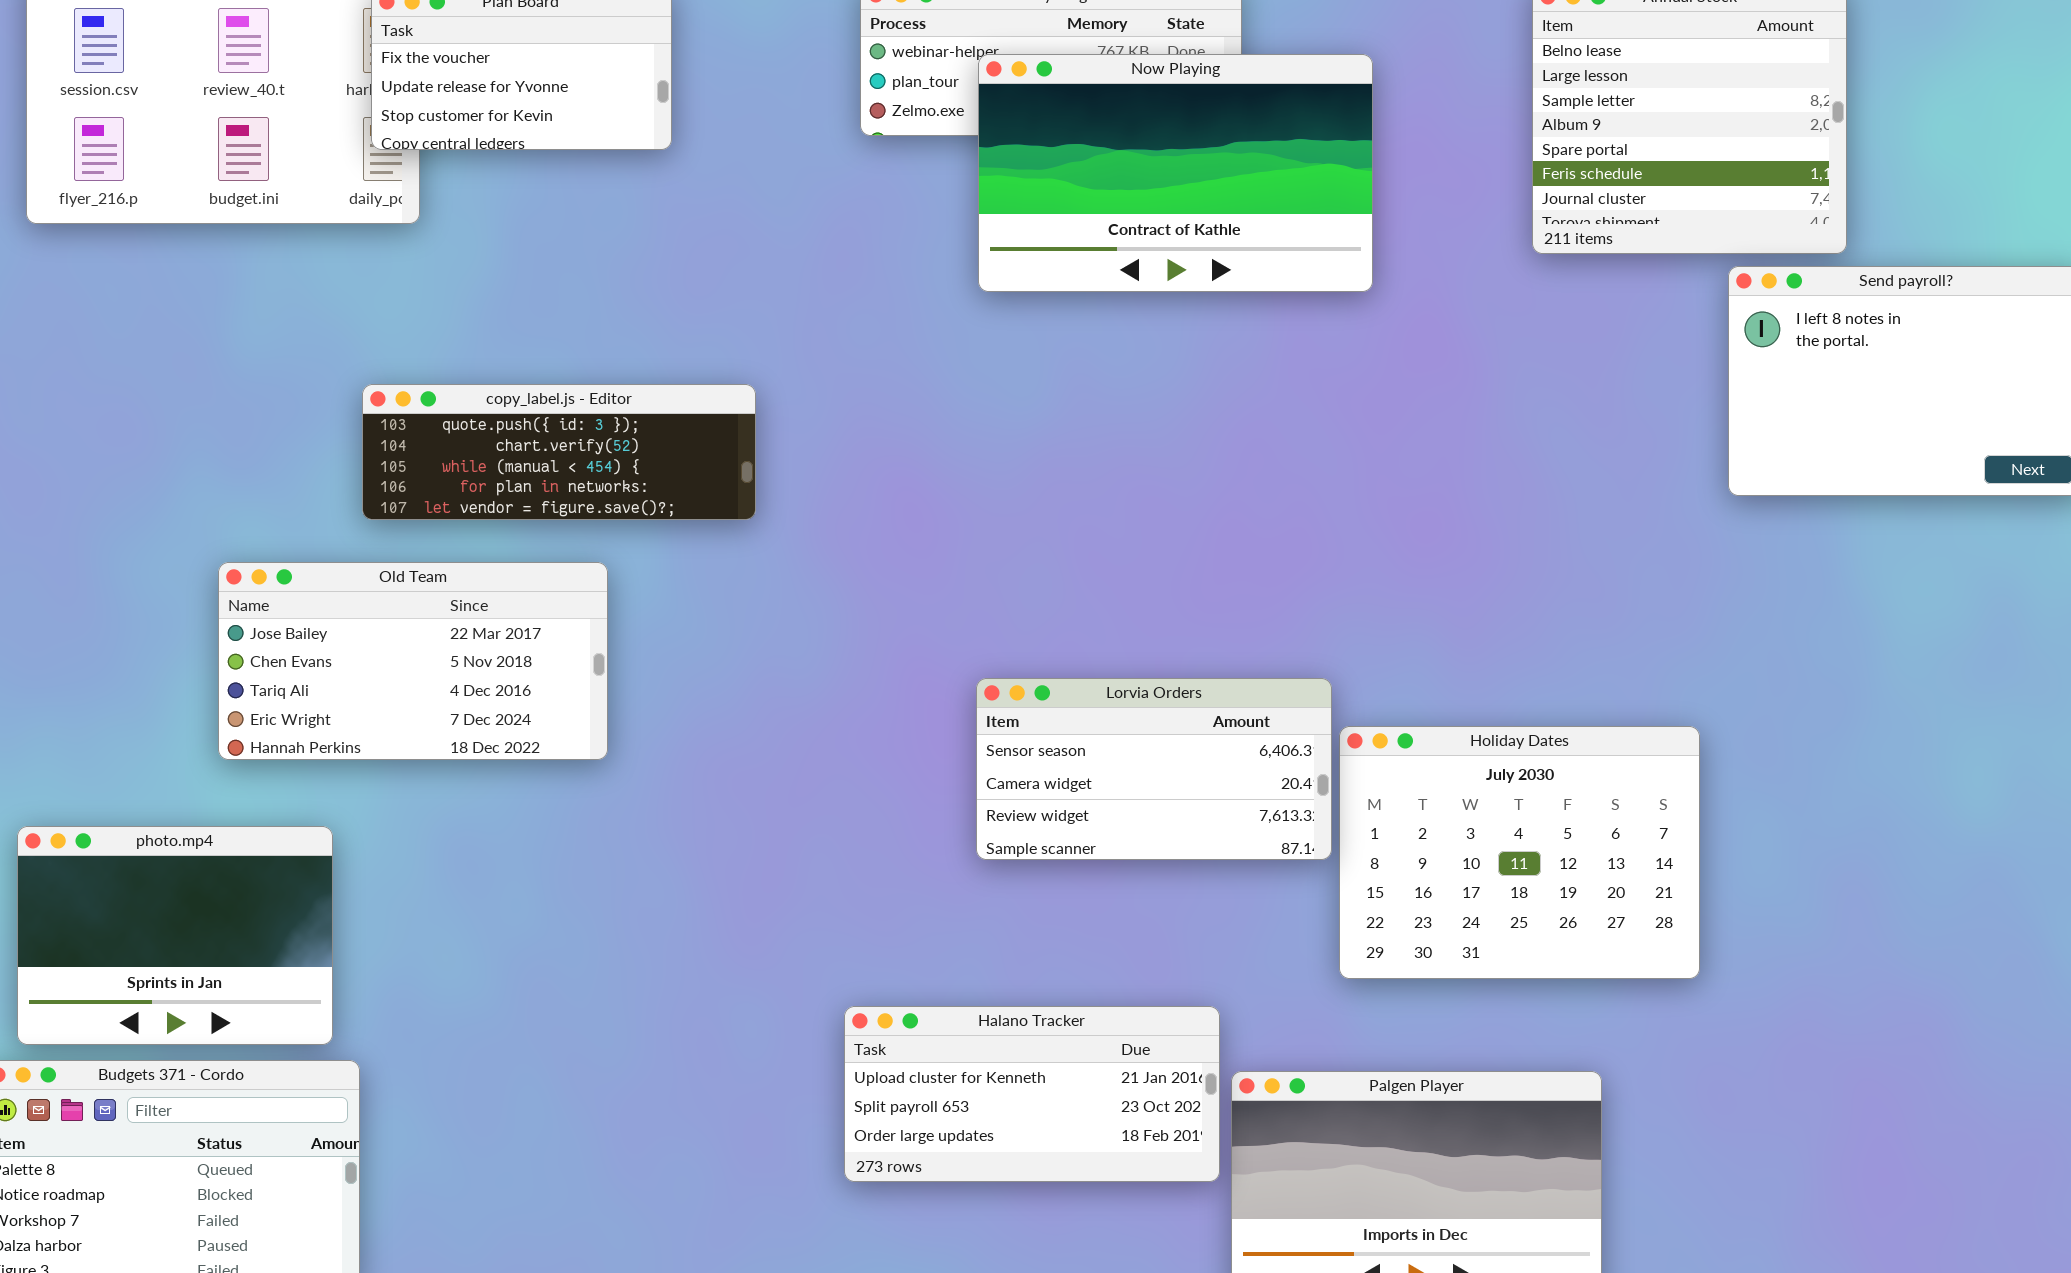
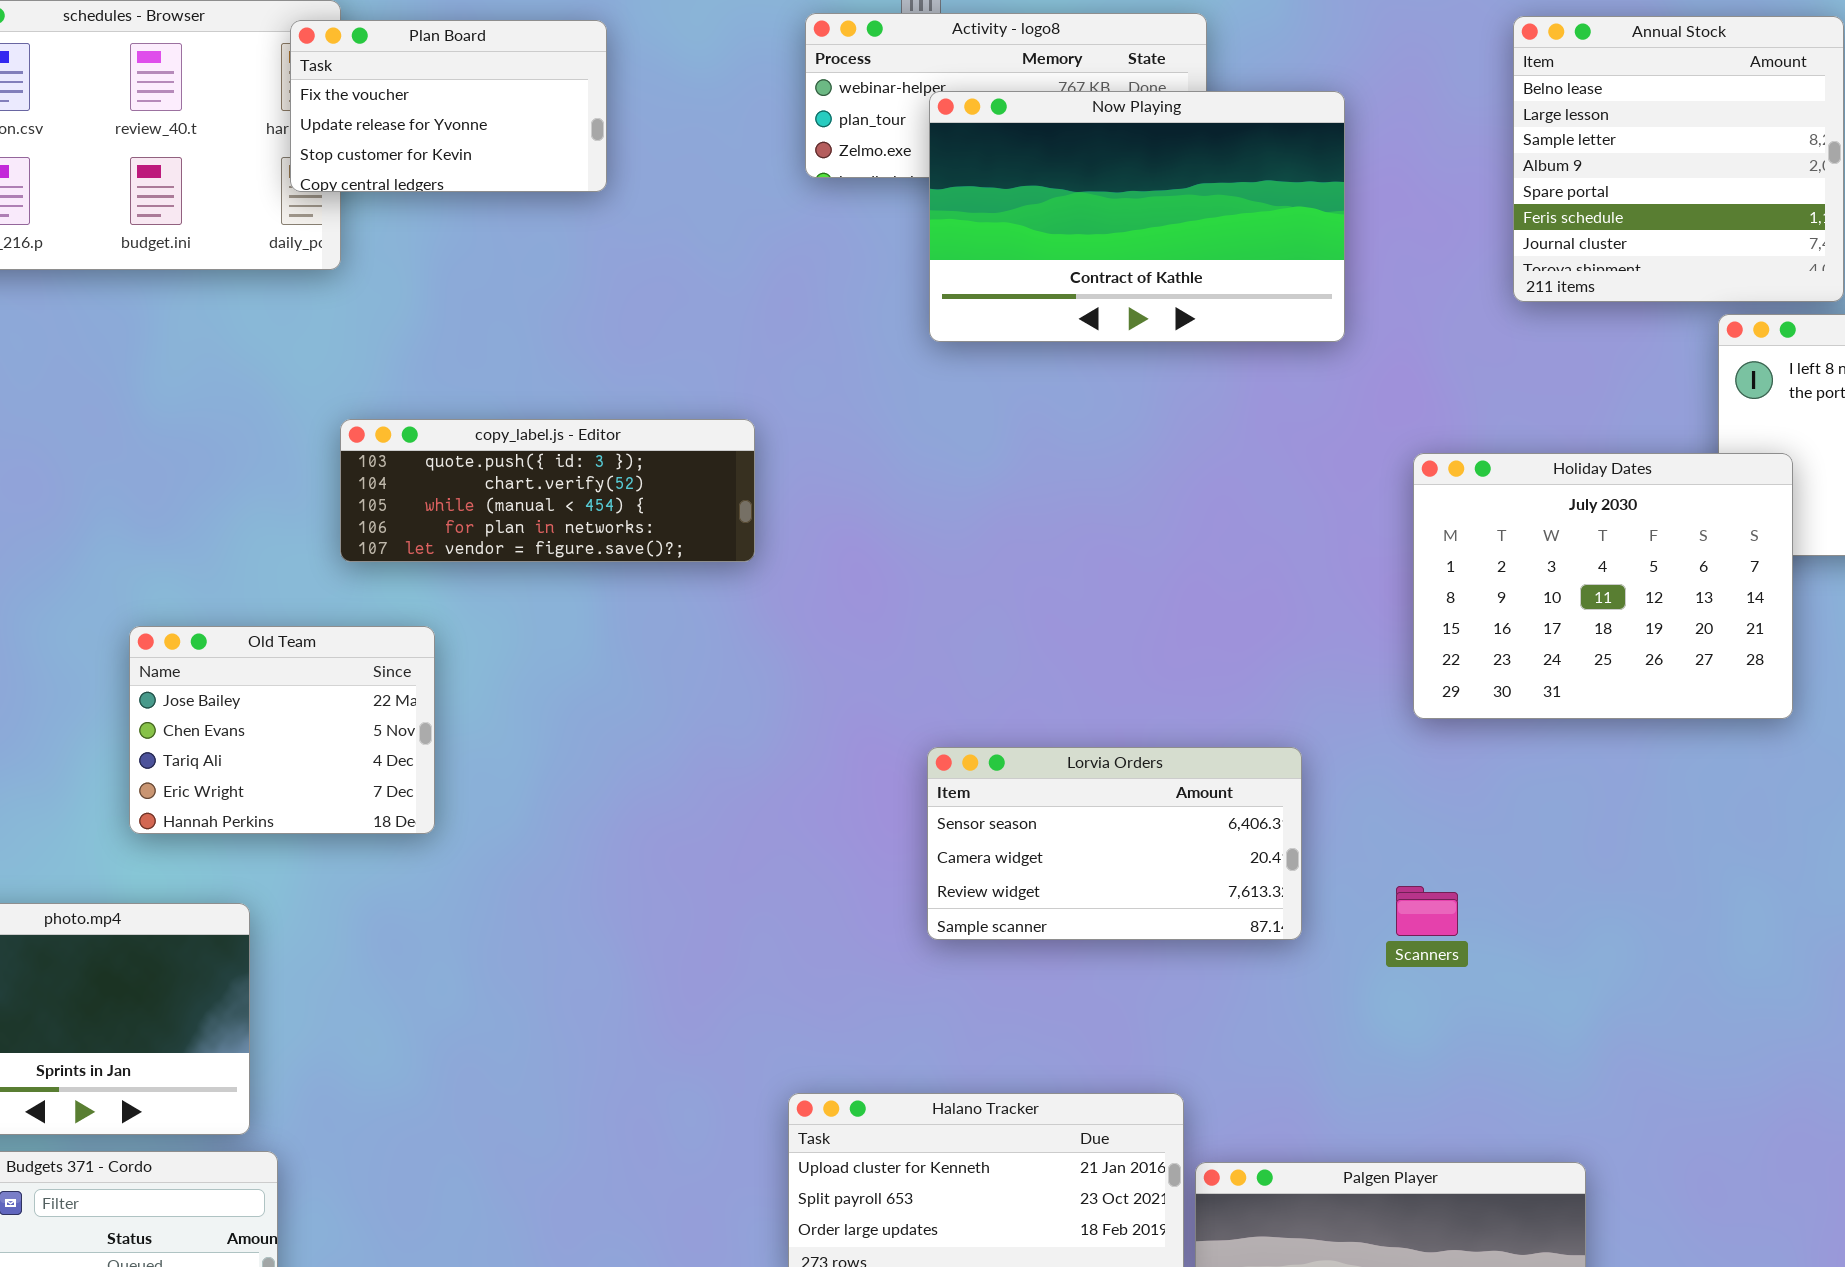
copy_label.js - Editor: [362,384,756,520] -> [340,419,755,562], moved
Old Team: [218,562,608,760] -> [129,626,435,834], resized
Holiday Dates: [1339,726,1700,979] -> [1413,453,1793,719], moved

